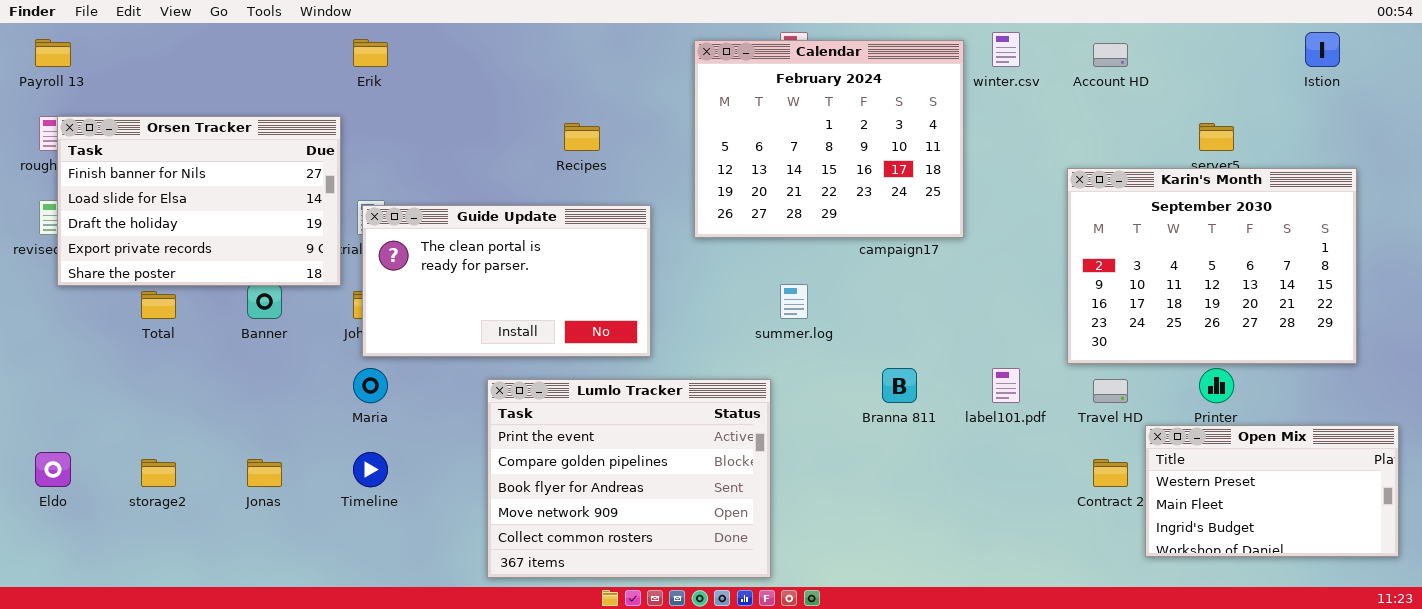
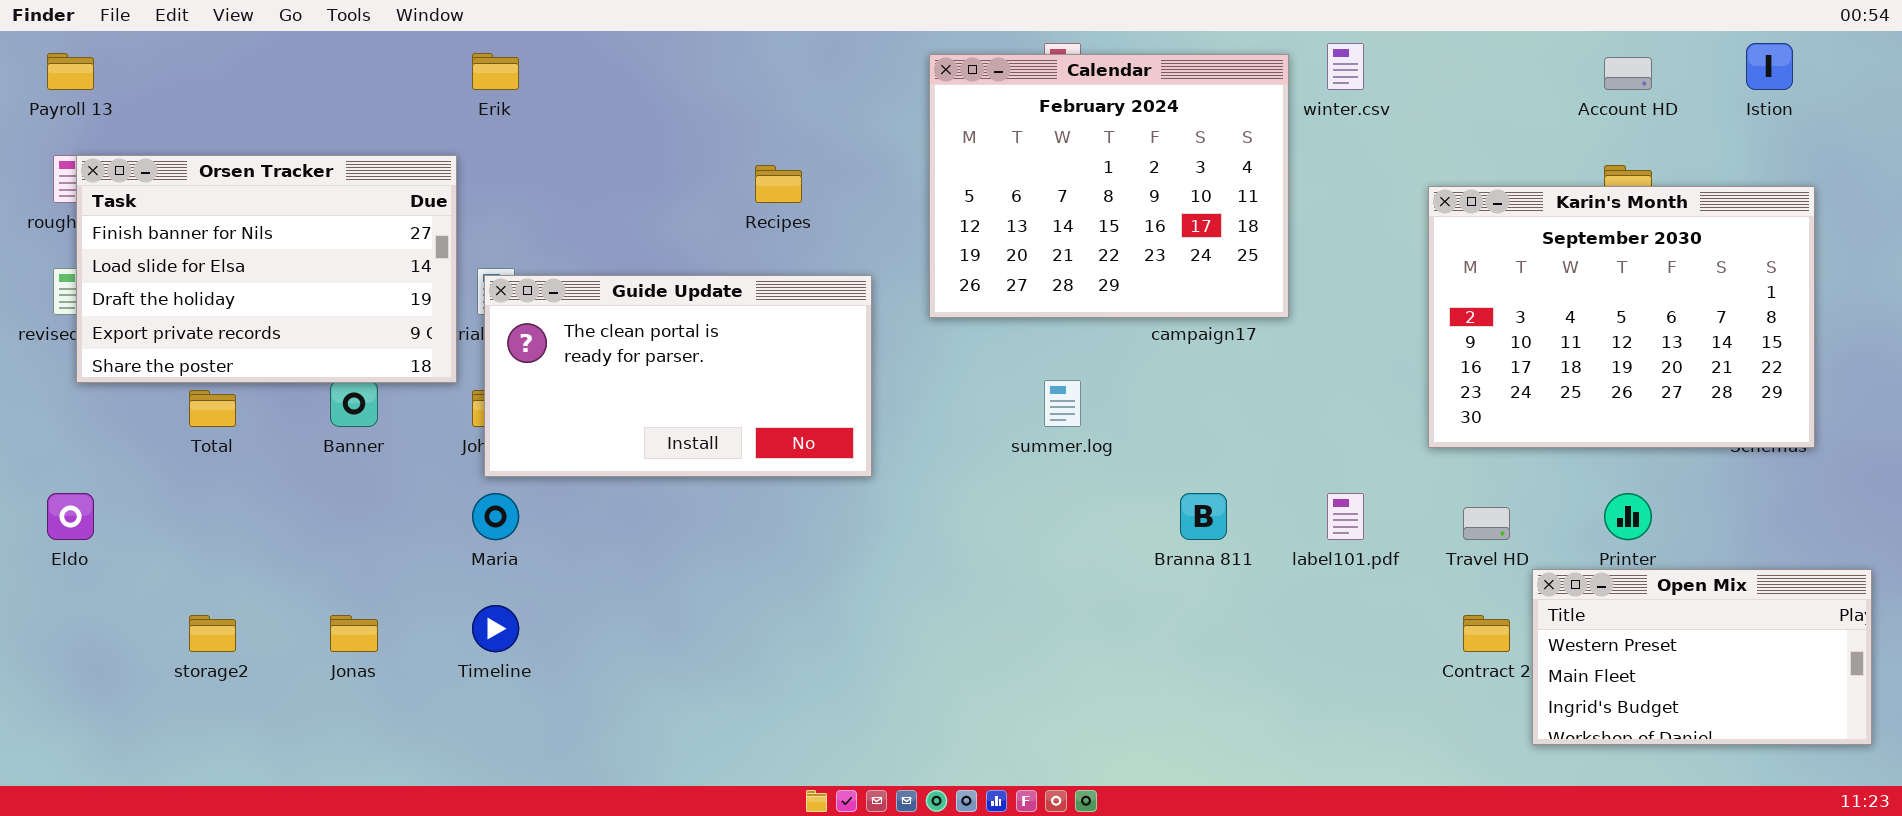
Account HD: [1093,43,1128,67] -> [1604,57,1652,90], moved
Karin's Month: [1067,168,1357,364] -> [1428,186,1815,448], moved
Lumlo Tracker: [487,379,771,578] -> none, closed
Eldo: [35,452,71,487] -> [47,493,94,540], moved

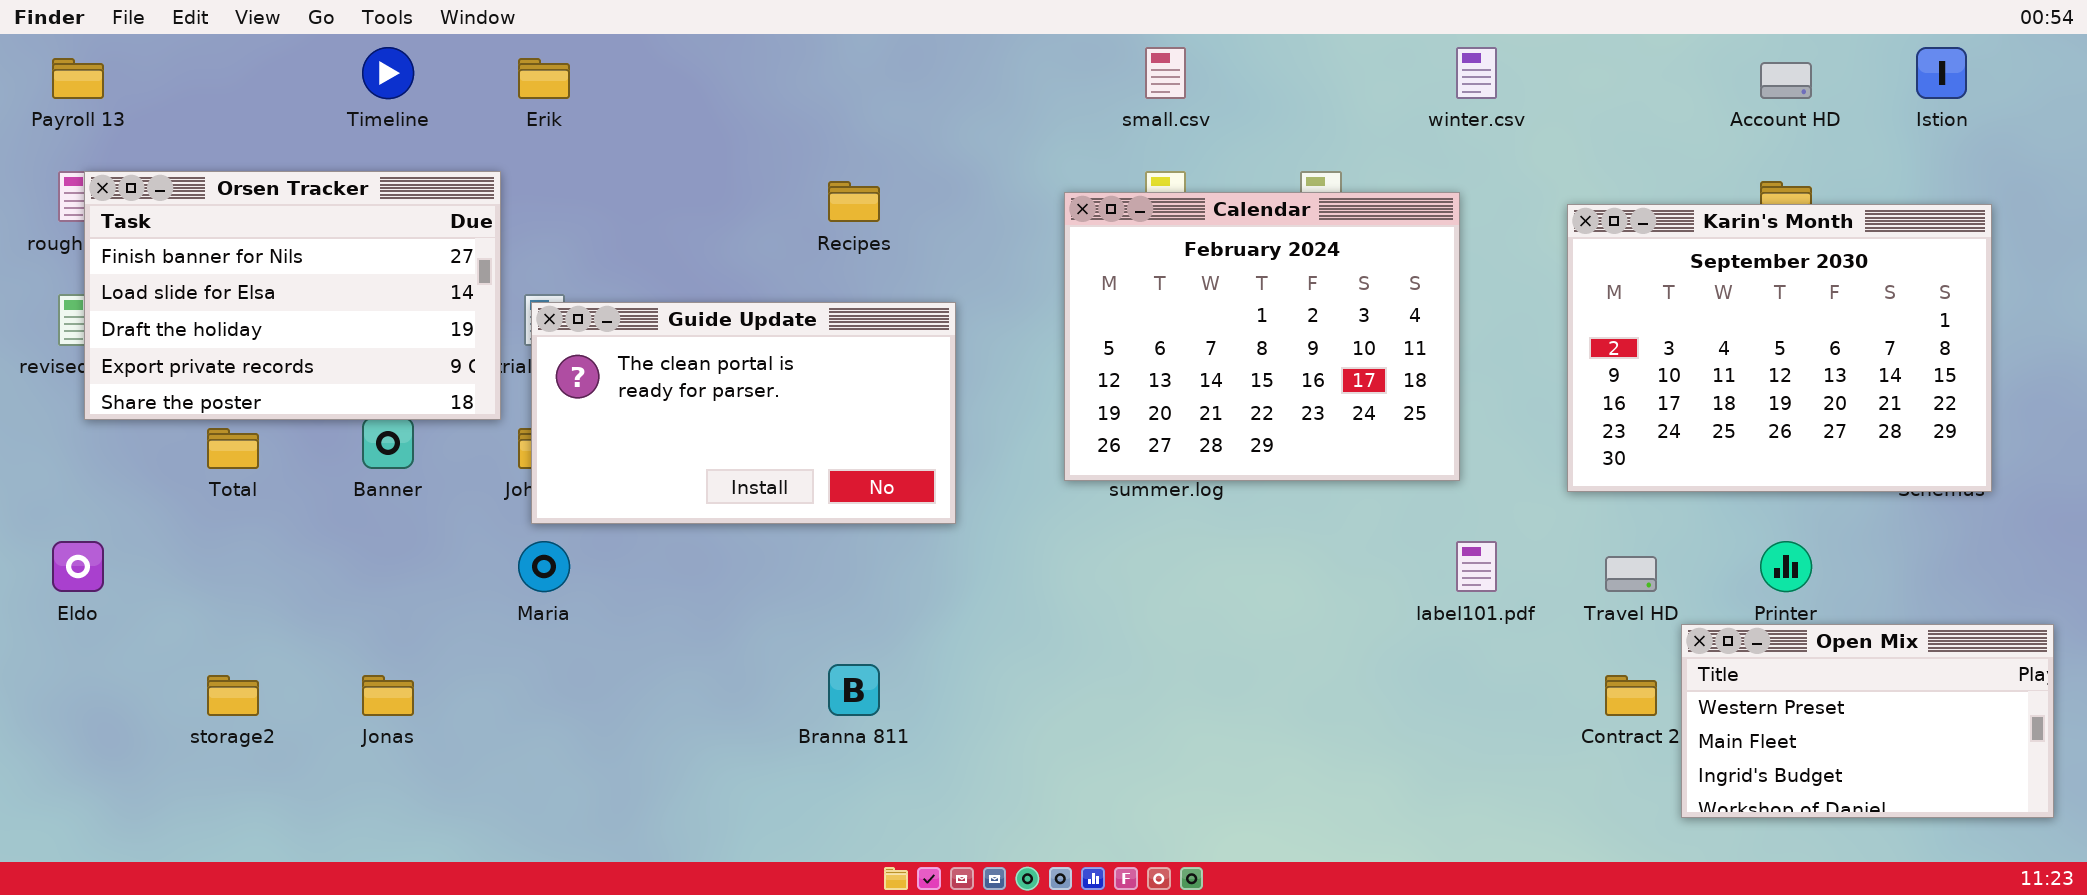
Calendar: [929,54,1289,318] -> [1064,192,1460,481], moved
Branna 811: [1180,493,1227,540] -> [828,664,880,716], moved
Timeline: [472,605,519,652] -> [362,47,414,99], moved

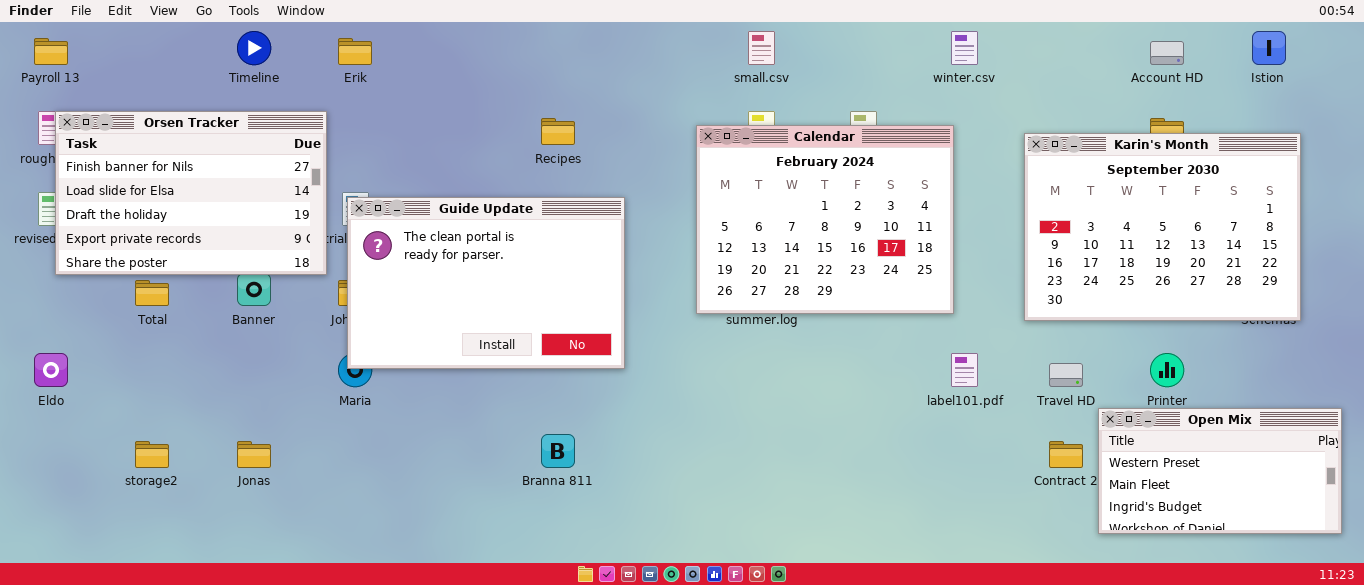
Guide Update: [531,302,956,524] -> [347,197,625,369], resized

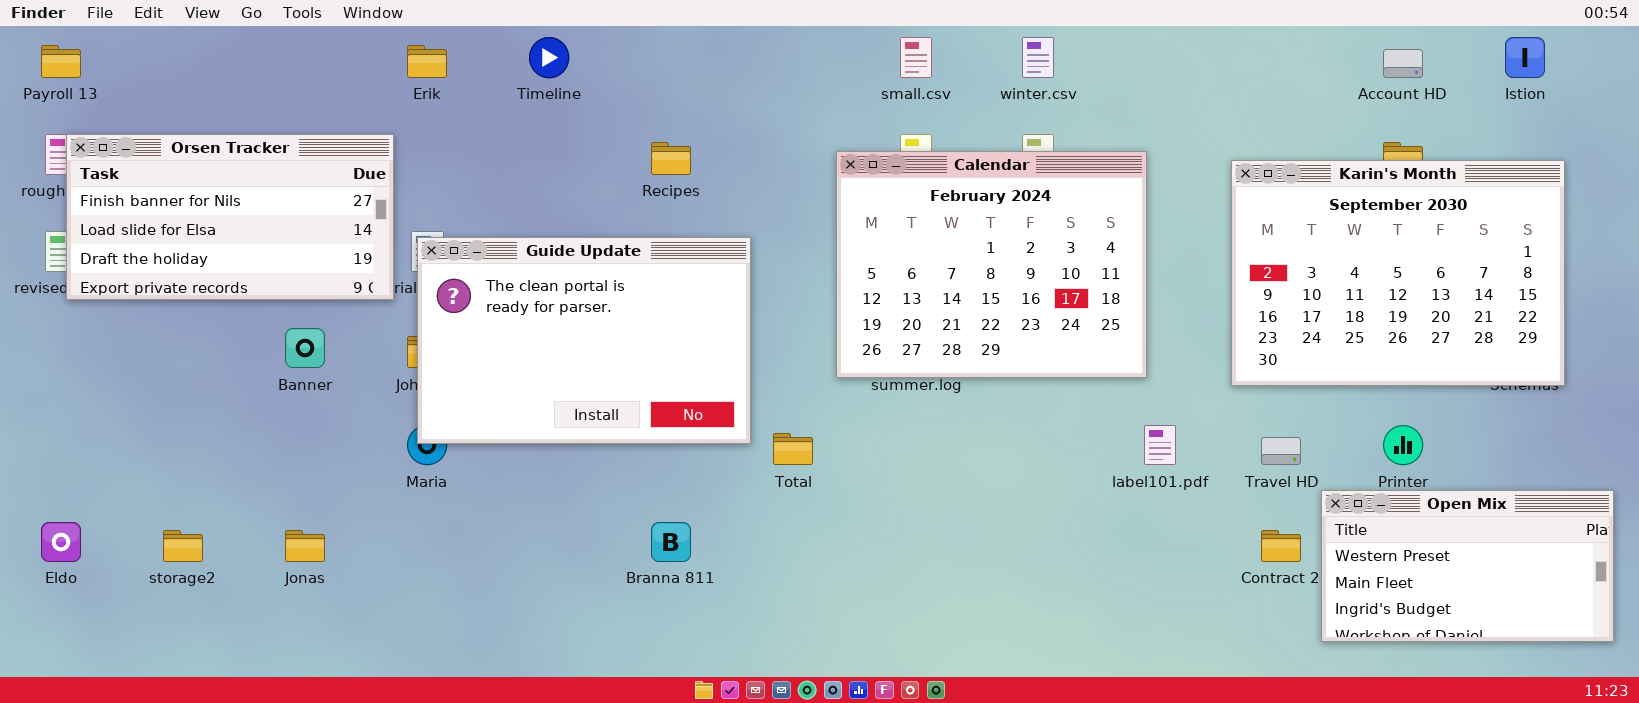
Timeline: [237,31,271,65] -> [529,37,569,78], moved
winter.csv: [951,31,978,65] -> [1022,37,1054,78], moved
Orsen Tracker: [55,111,327,275] -> [66,134,394,300], resized
Total: [135,280,169,306] -> [773,433,813,465], moved
Eldo: [34,353,68,387] -> [41,522,81,562], moved

